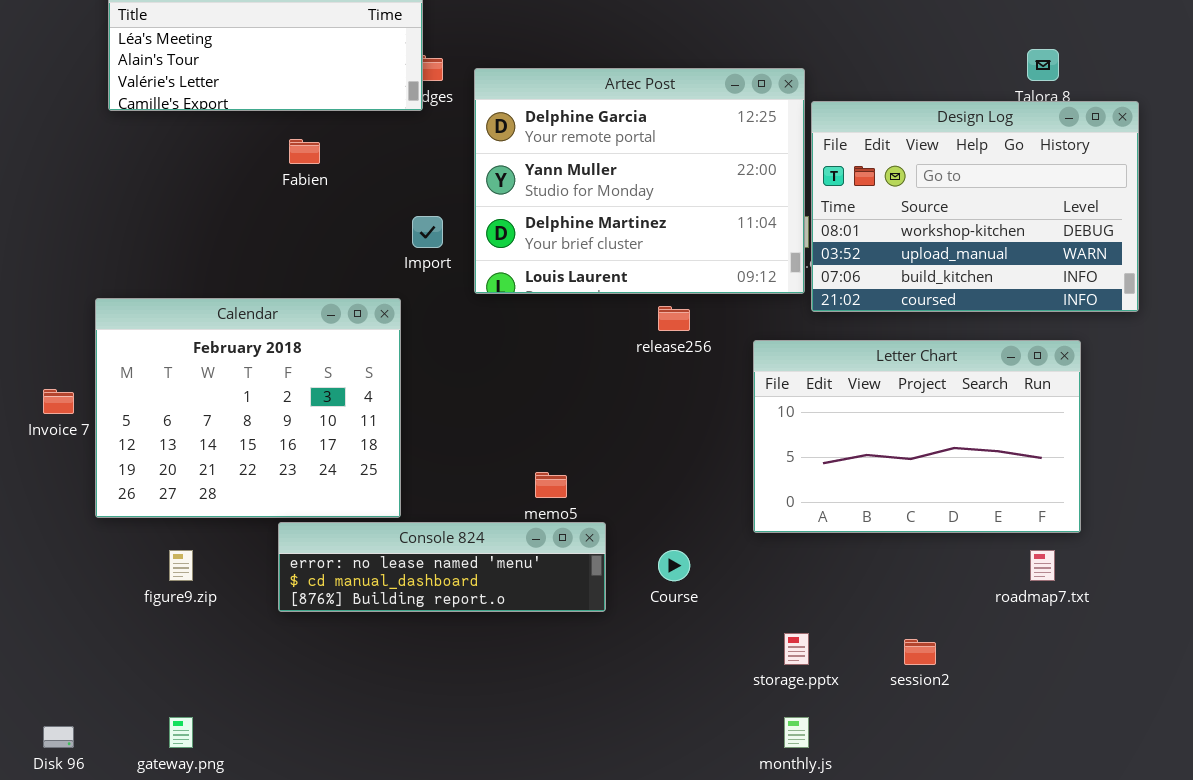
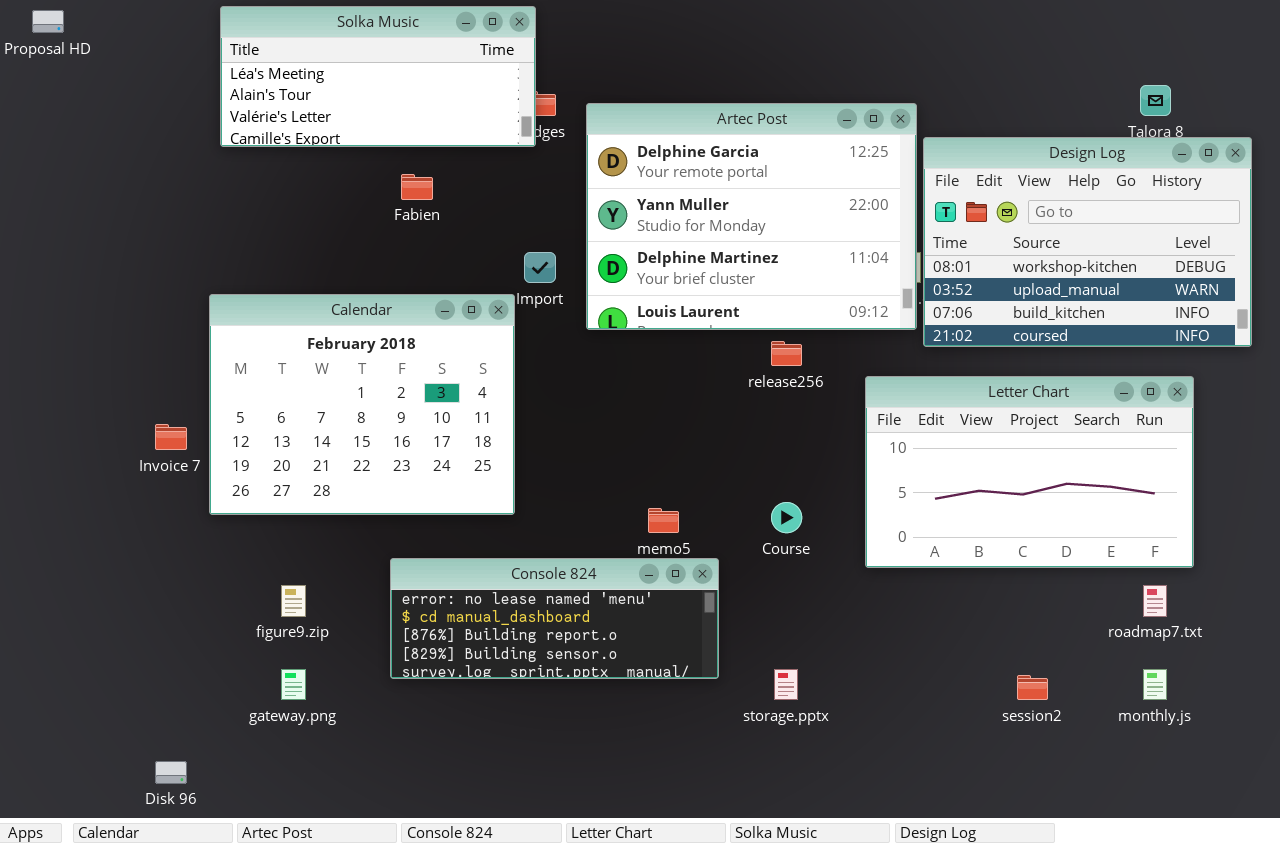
Calendar: [95,298,401,518] -> [209,294,515,515], moved
Console 824: [278,522,606,612] -> [390,558,719,679], resized
Course: [658,550,690,581] -> [771,502,802,533], moved
storage.pptx: [784,633,809,665] -> [774,669,798,700], moved
gateway.png: [169,717,193,748] -> [281,669,306,700], moved
monthly.js: [784,717,809,748] -> [1143,669,1167,700], moved

